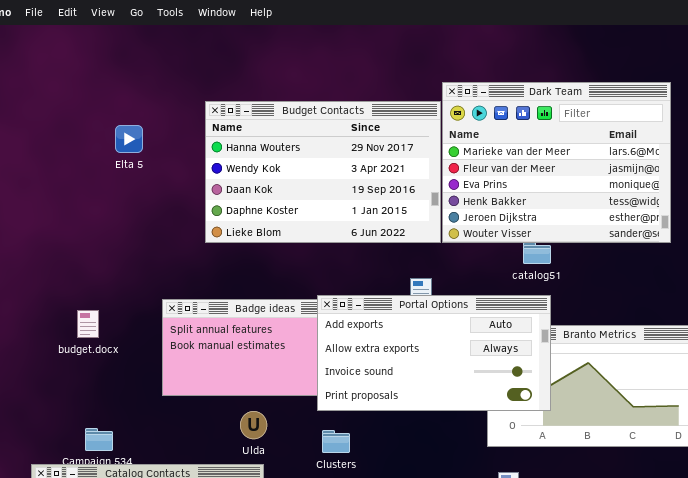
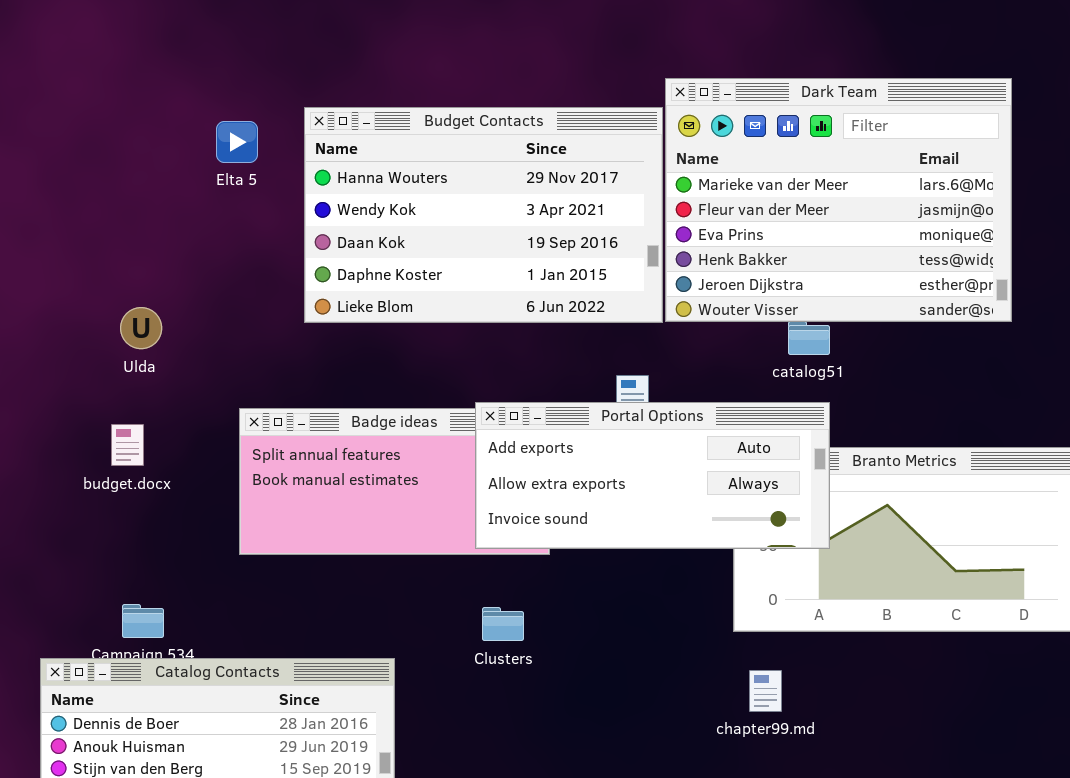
Elta 5: [115,125,143,153] -> [216,121,258,163], moved
Portal Options: [317,295,551,411] -> [475,402,830,549], resized
Ulda: [240,411,267,439] -> [120,307,162,349], moved

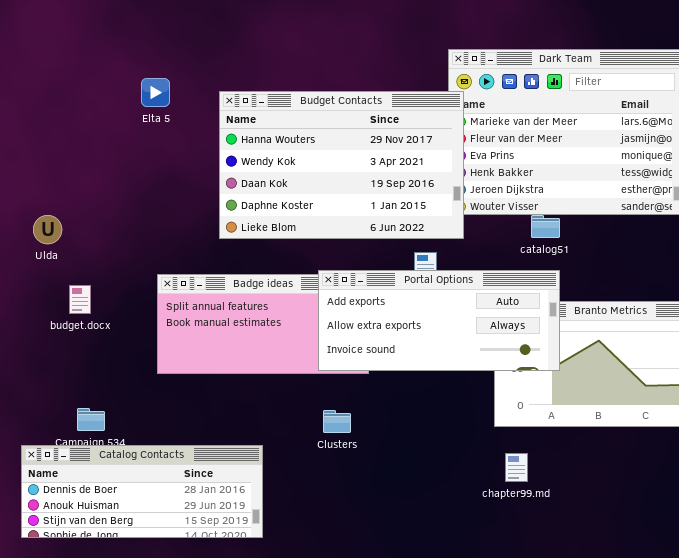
Budget Contacts: [304,107,663,323] -> [219,91,464,239], moved
Ulda: [120,307,162,349] -> [33,215,62,244], moved

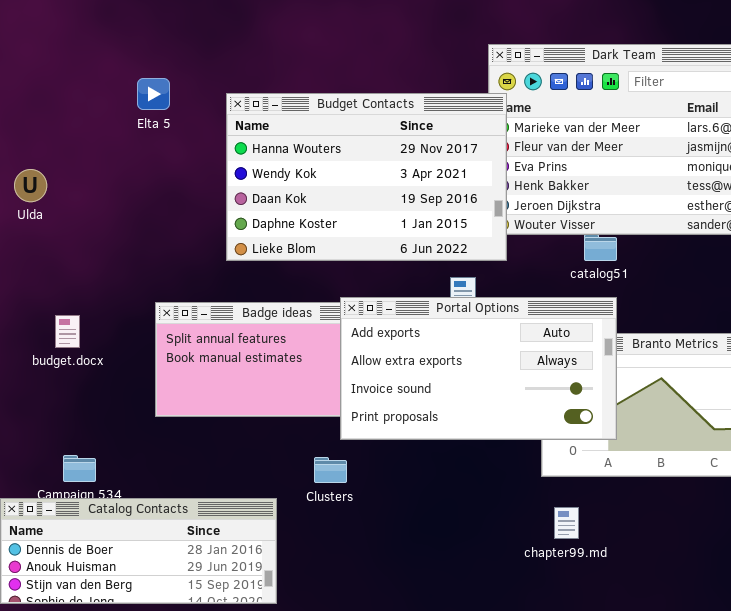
Ulda: [33,215,62,244] -> [14,169,47,202], moved
Portal Options: [318,270,560,371] -> [340,297,617,440], resized
Clusters: [323,410,351,433] -> [314,457,347,483], moved

